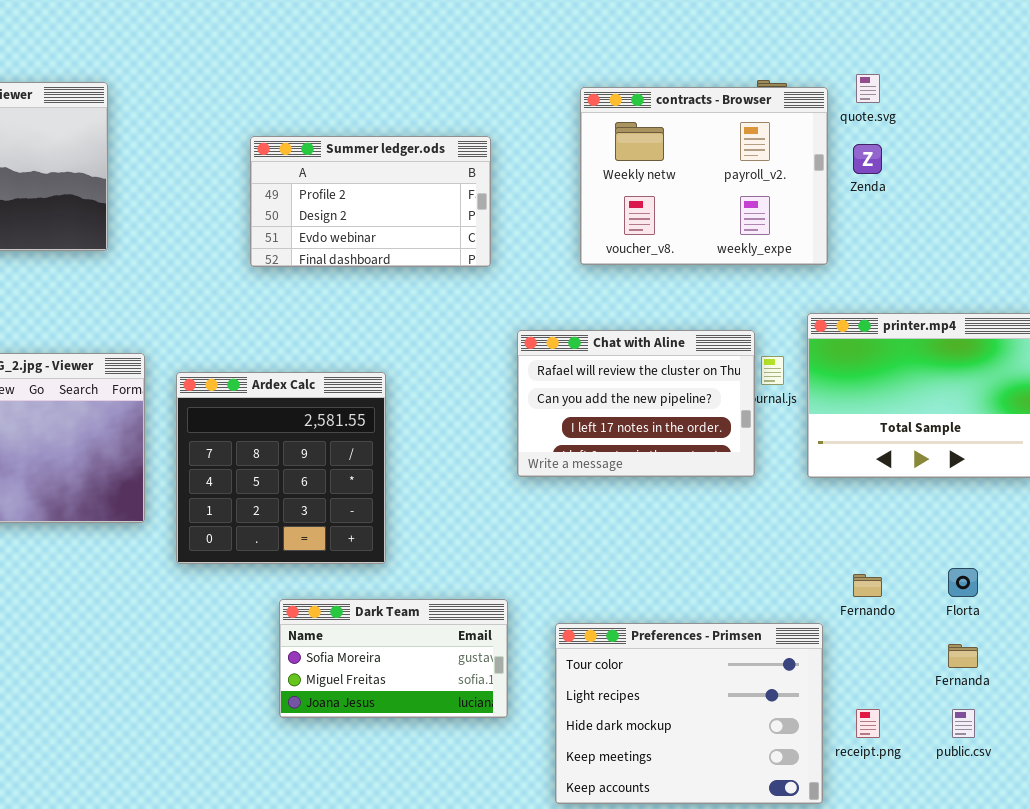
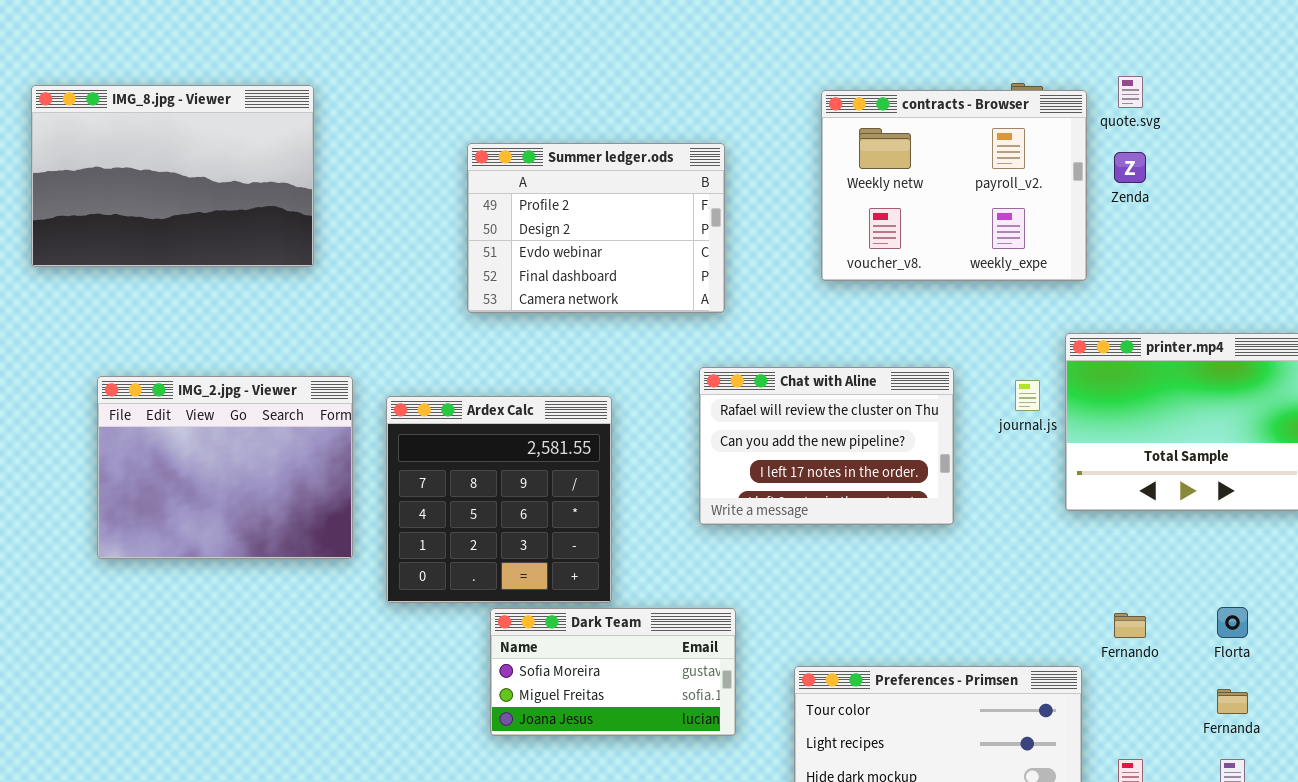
Summer ledger.ods: [250,136,491,267] -> [467,143,725,313], resized
Chat with Aline: [517,330,755,477] -> [699,367,954,525], moved
Dark Team: [279,599,508,718] -> [490,608,736,736], moved

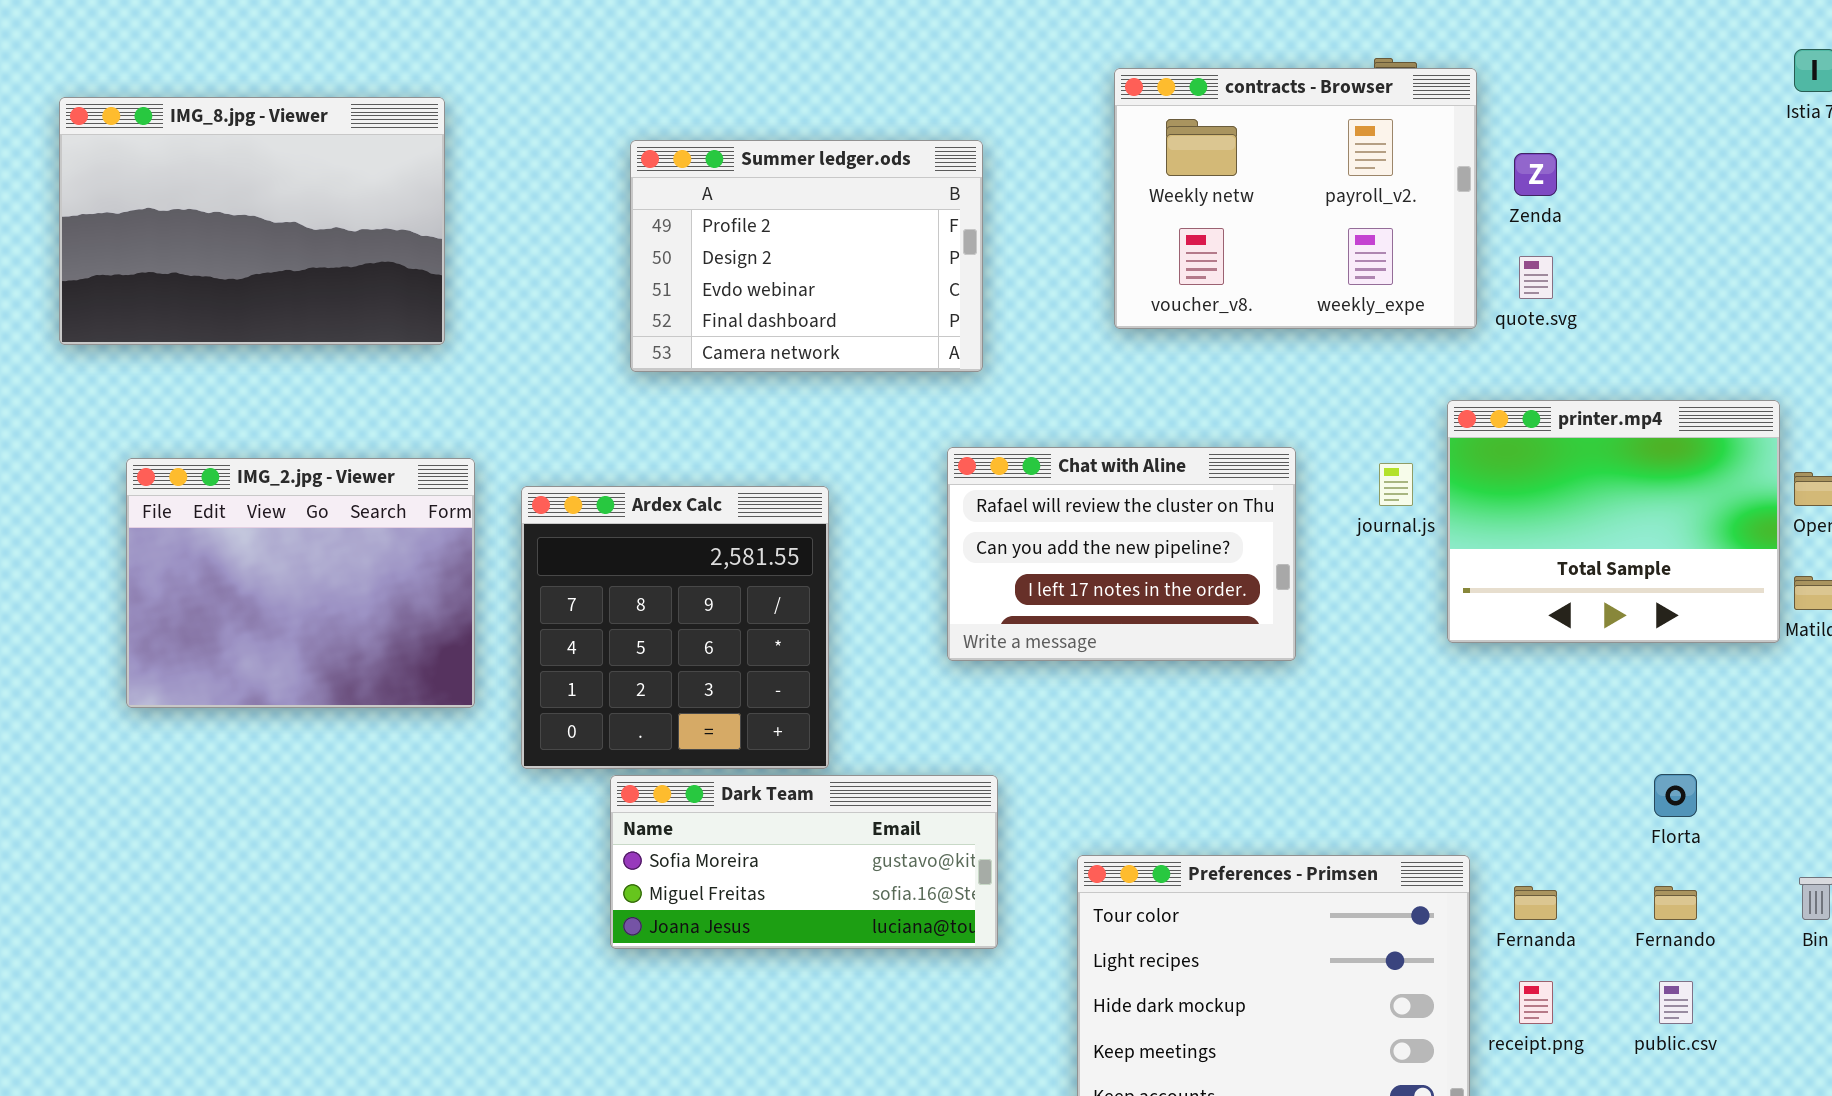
quote.svg: [1118,76,1143,108] -> [1519,256,1553,299], moved
IMG_8.jpg - Viewer: [31,85,314,267] -> [59,97,445,345], moved
Dark Team: [490,608,736,736] -> [610,775,998,949], resized
Fernando: [1114,613,1146,638] -> [1654,886,1697,920], moved
Fernanda: [1217,689,1248,714] -> [1514,886,1557,920], moved

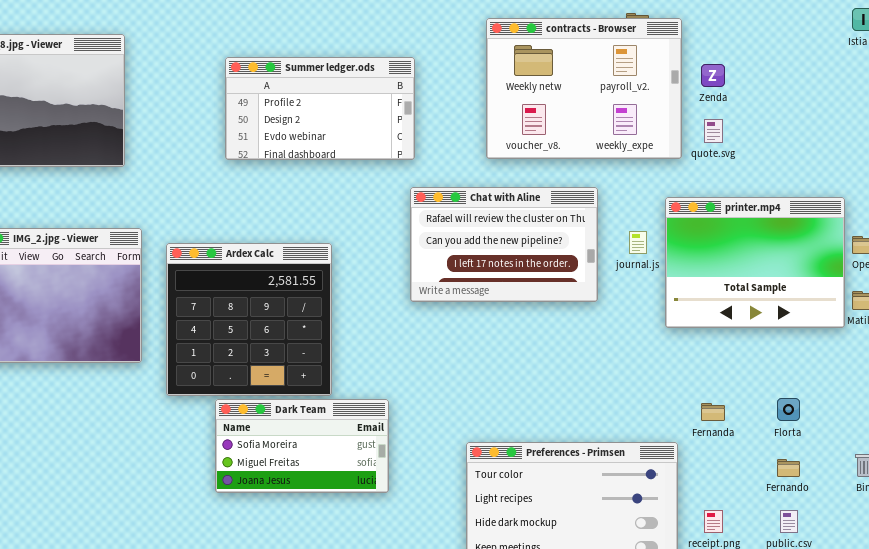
Summer ledger.ods: [630,140,983,372] -> [225,57,415,160], resized
Chat with Aline: [947,447,1296,661] -> [410,187,598,302], moved
Dark Team: [610,775,998,949] -> [215,399,389,493], resized
Fernanda: [1514,886,1557,920] -> [701,403,725,421], moved

